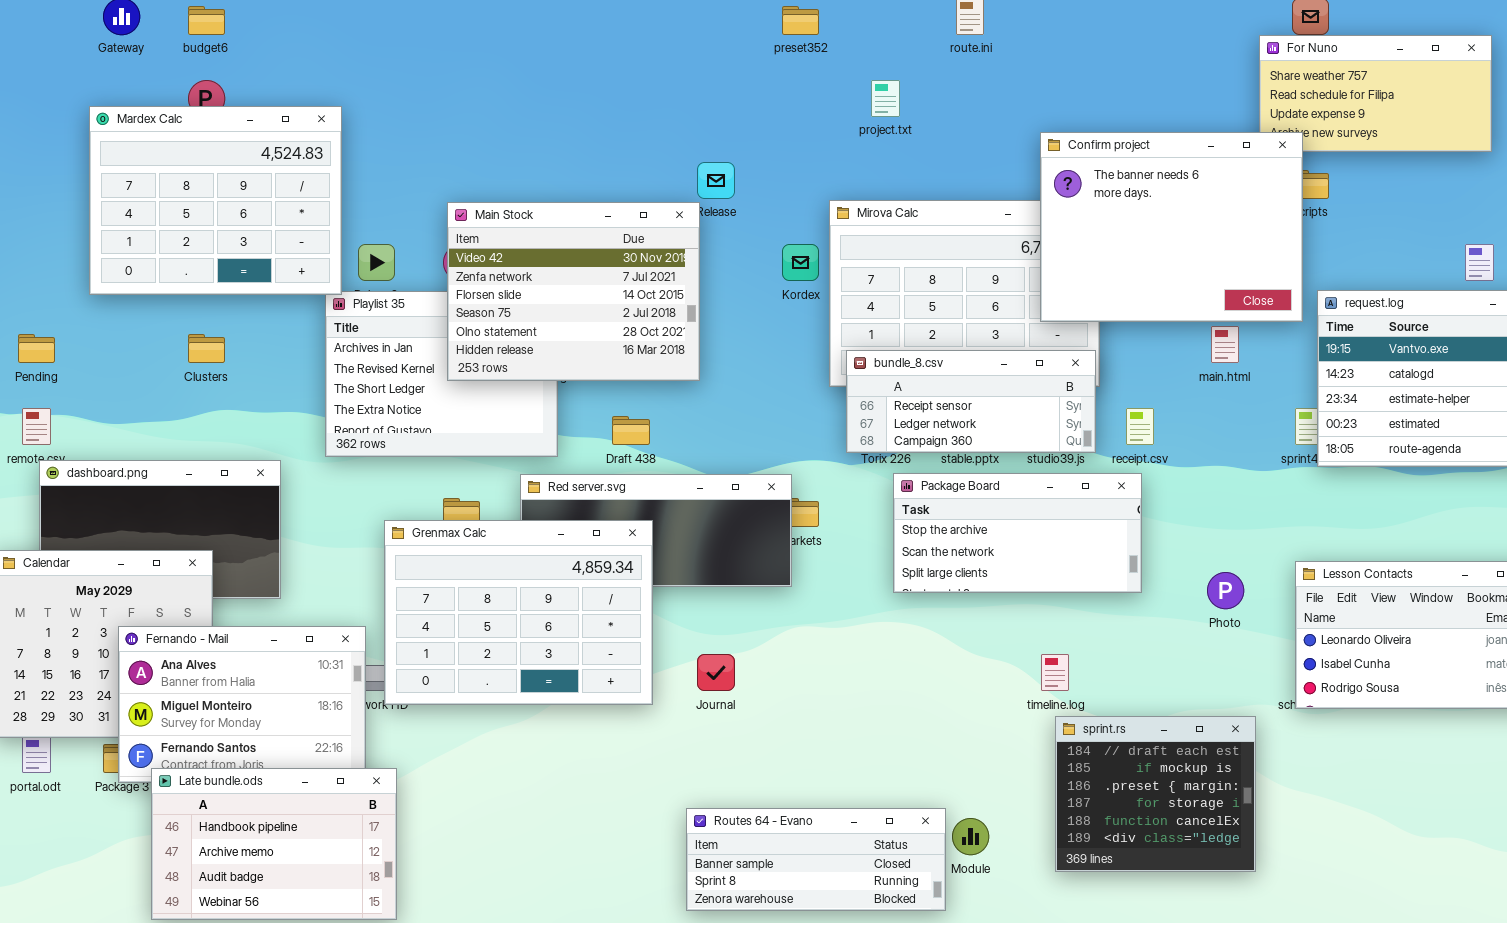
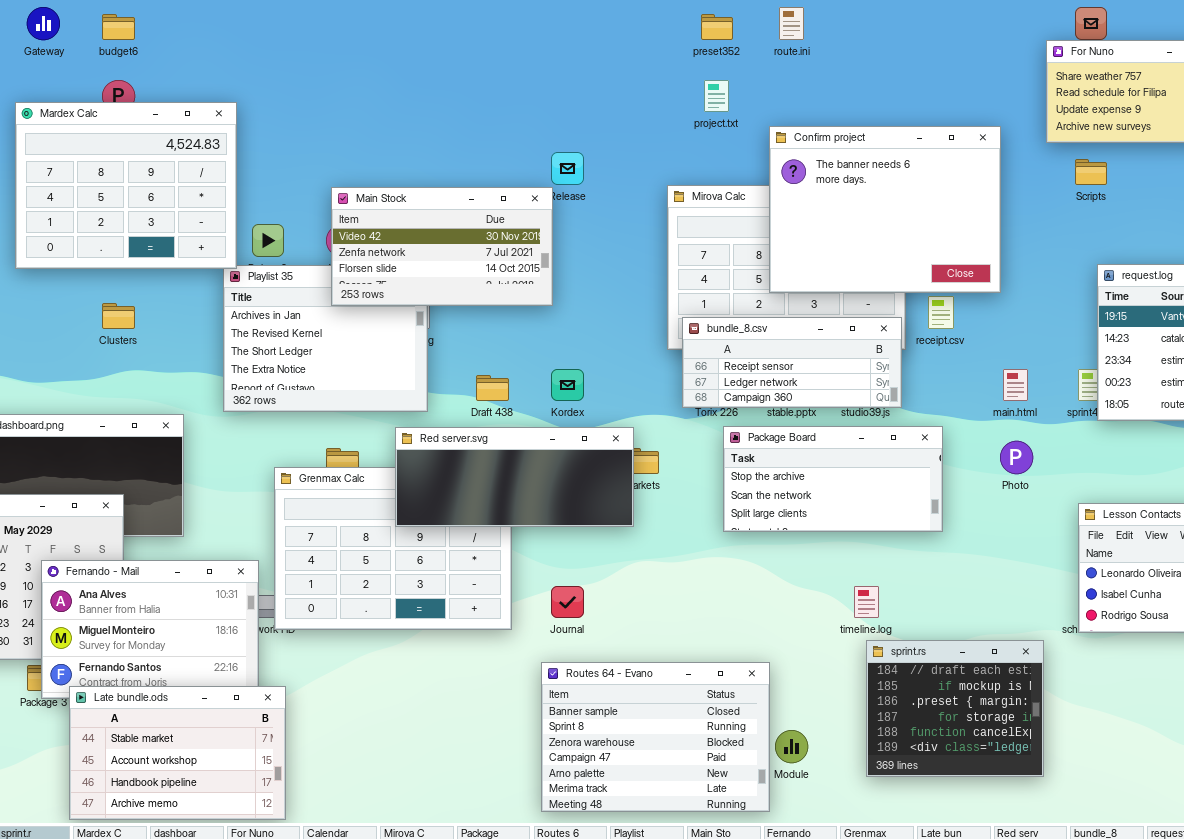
preset352: [782,6,819,35] -> [701,14,733,40], moved
Confirm project: [1040,132,1303,322] -> [769,126,1001,293], moved
Main Stock: [447,202,700,381] -> [331,187,553,306], resized
Kordex: [782,244,819,281] -> [551,369,584,401], moved
main.html: [1211,326,1239,363] -> [1003,369,1028,401], moved
receipt.csv: [1126,408,1154,445] -> [928,296,954,329], moved
Red server.svg: [520,474,792,587] -> [395,427,634,527], raised
Photo: [1207,572,1244,609] -> [1000,441,1033,474], moved
Late bundle.ods: [151,768,397,920] -> [69,686,286,820], scrolled up 2 rows
Routes 64 - Evano: [686,808,946,911] -> [541,662,770,812], resized

